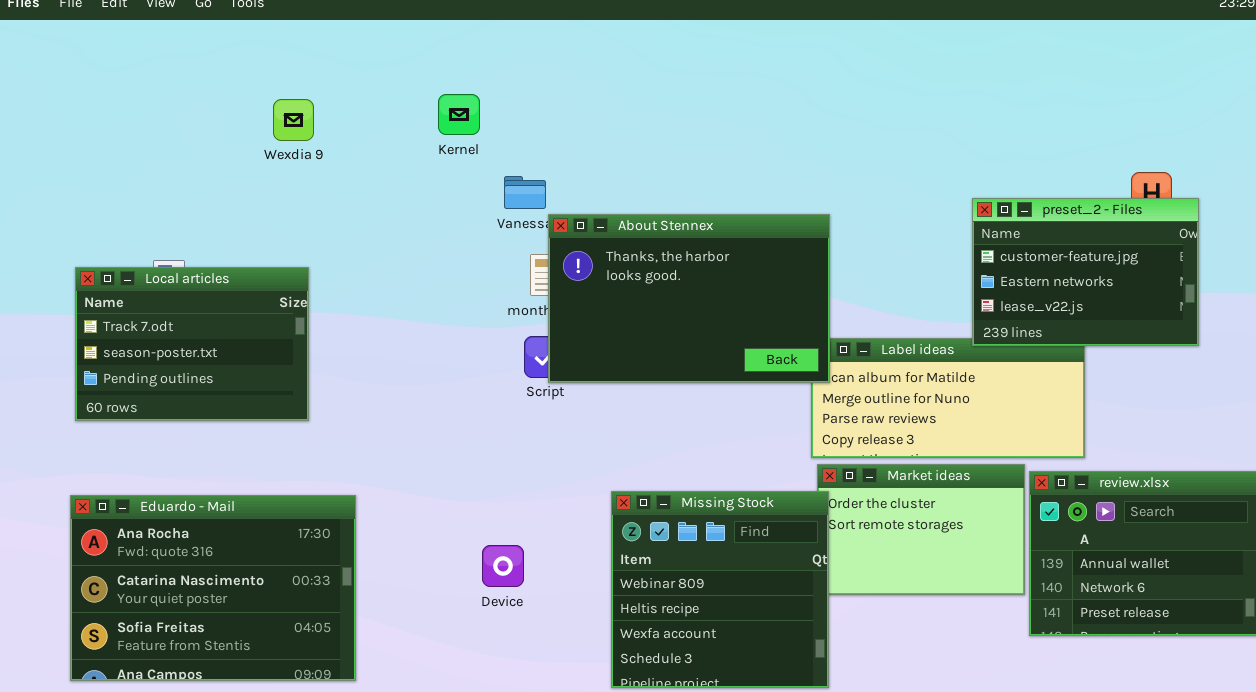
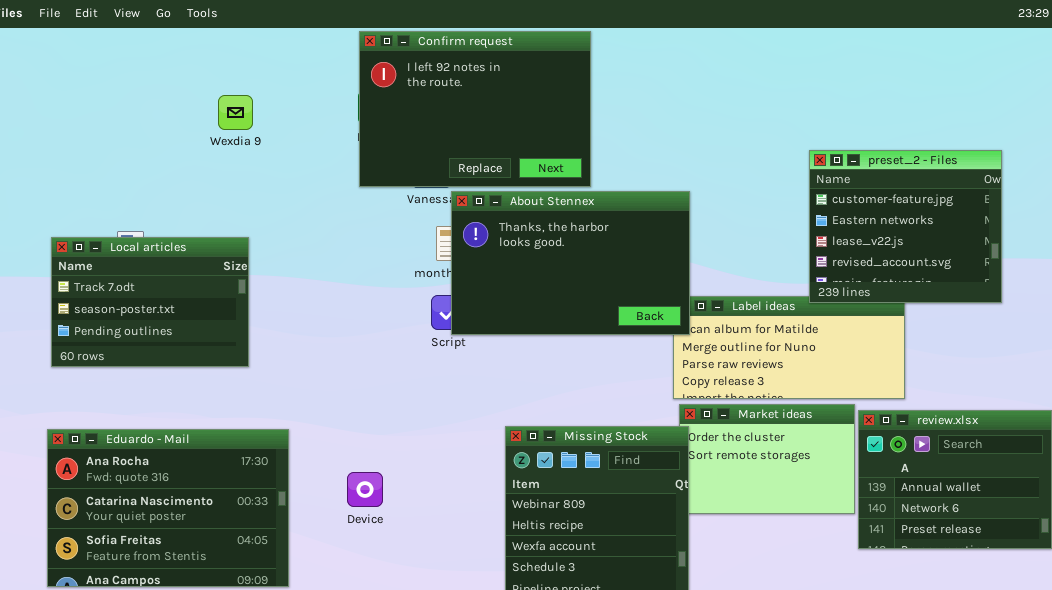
Confirm request: none -> [359,31,591,187], opened
preset_2 - Files: [972,198,1199,346] -> [809,150,1002,303], resized
Device: [482,545,524,587] -> [347,472,383,507], moved

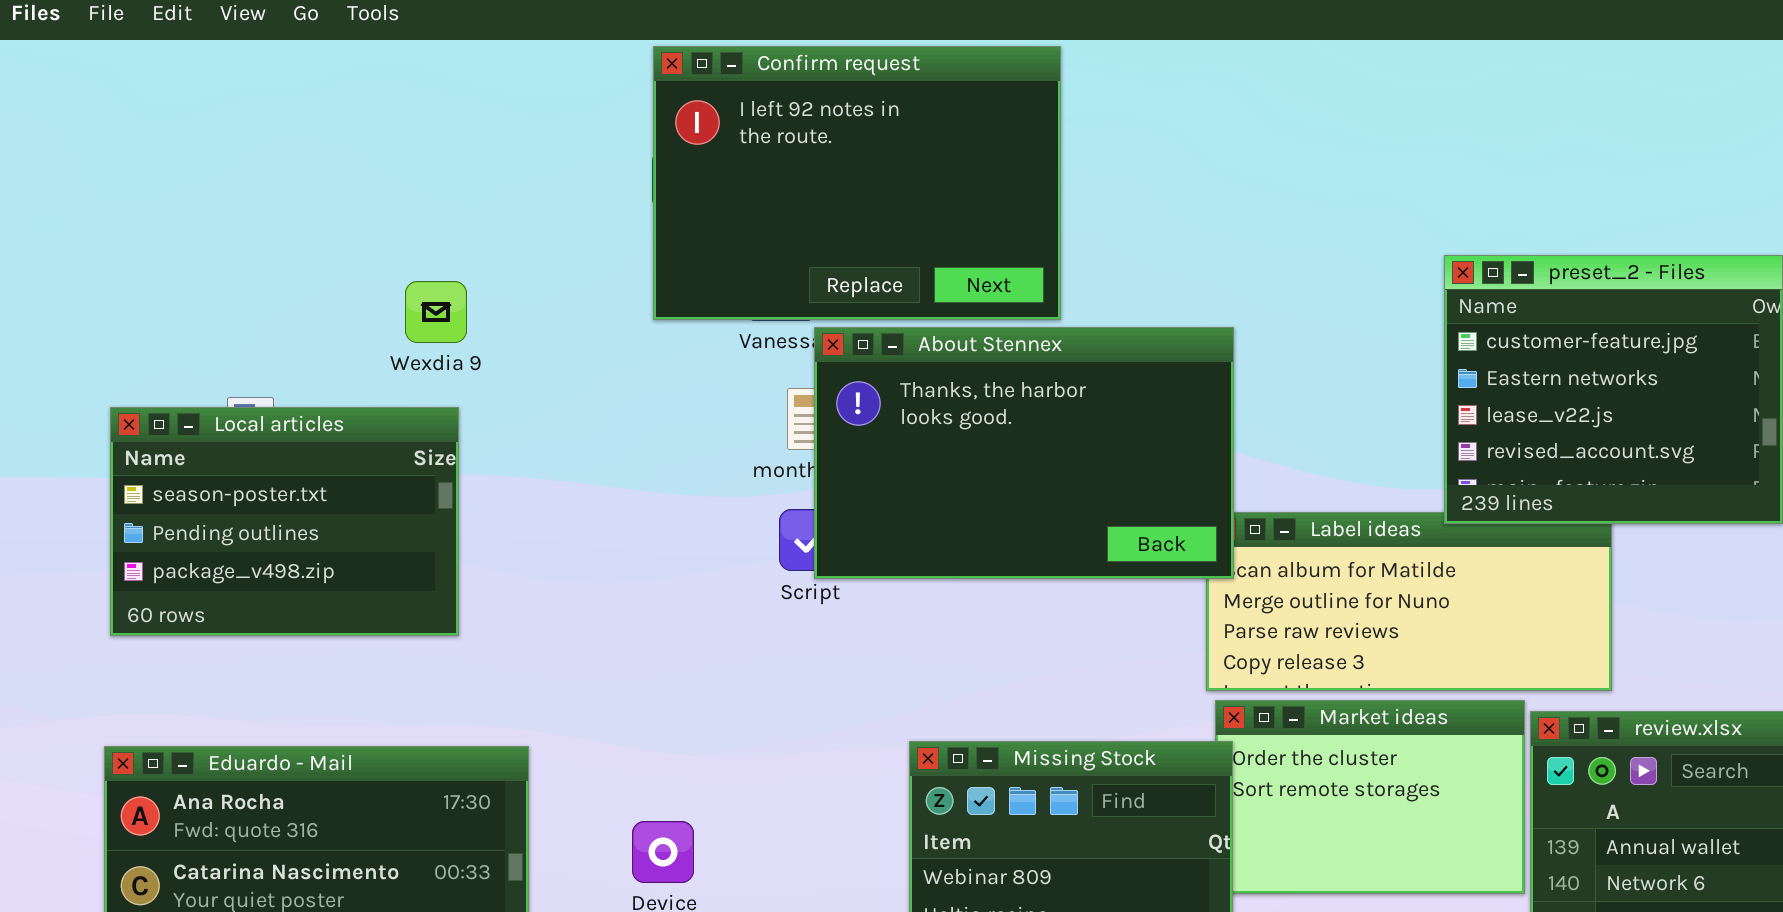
Wexdia 9: [218,95,253,130] -> [405,281,467,343], moved
Local articles: [51,237,249,367] -> [110,407,459,636], scrolled down 1 row

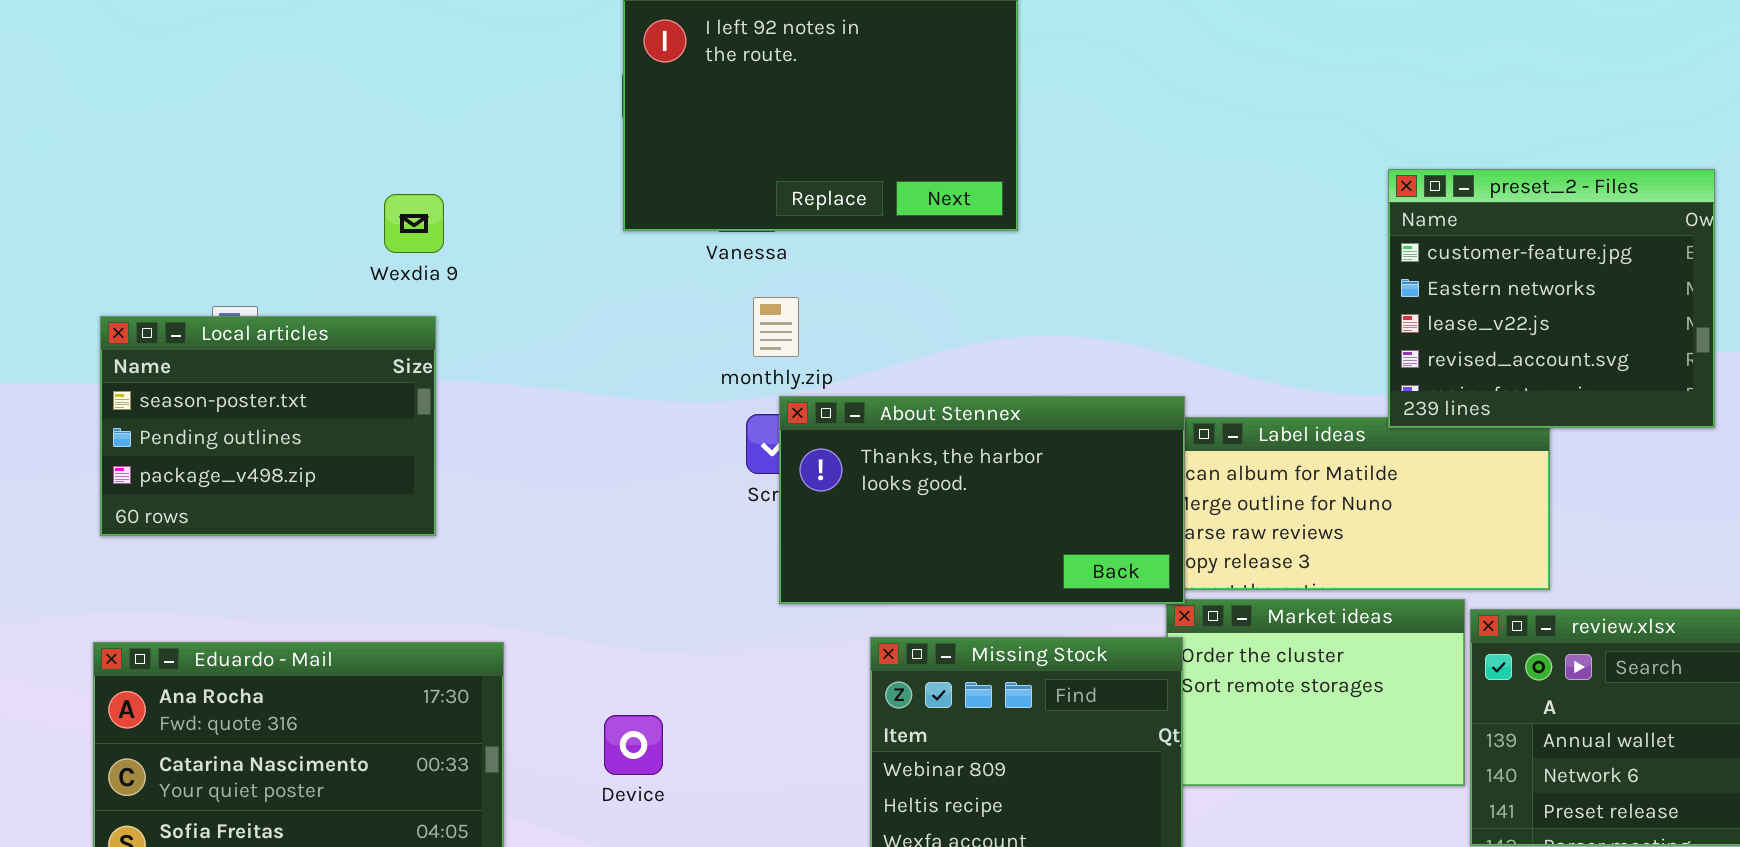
About Stennex: [814,327,1234,579] -> [779,396,1185,604], moved, resized

